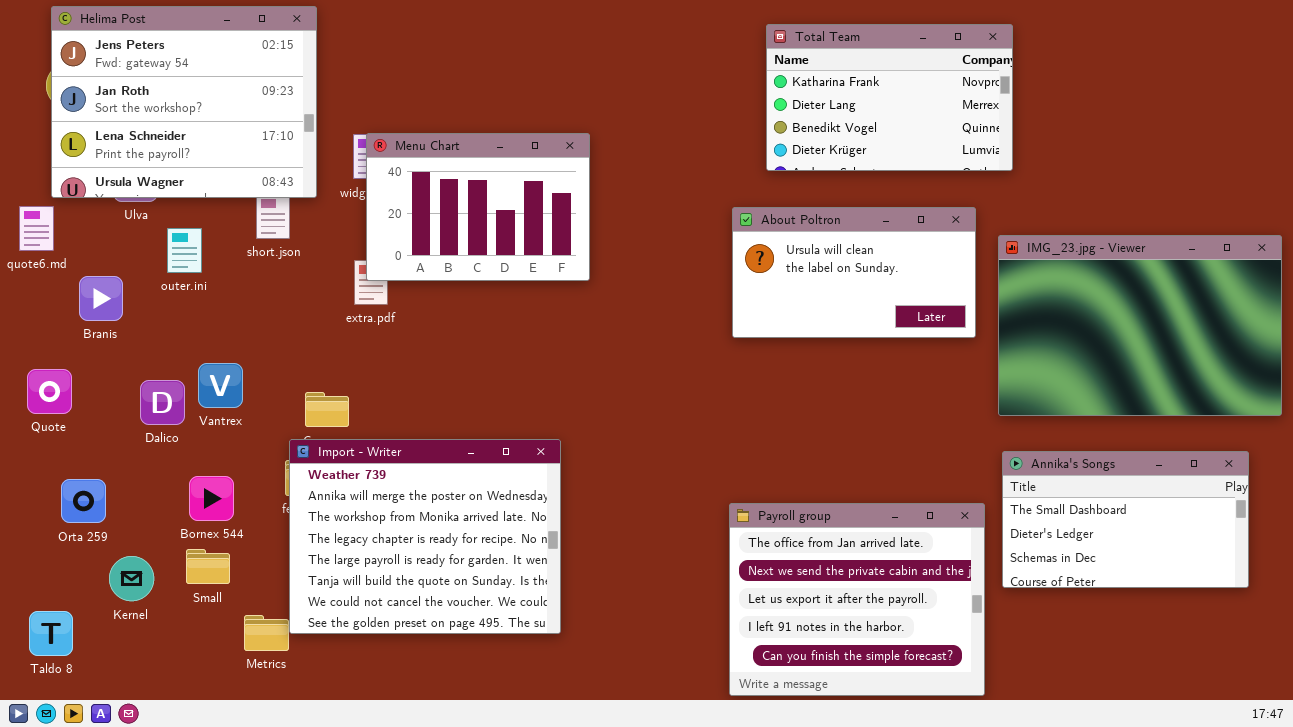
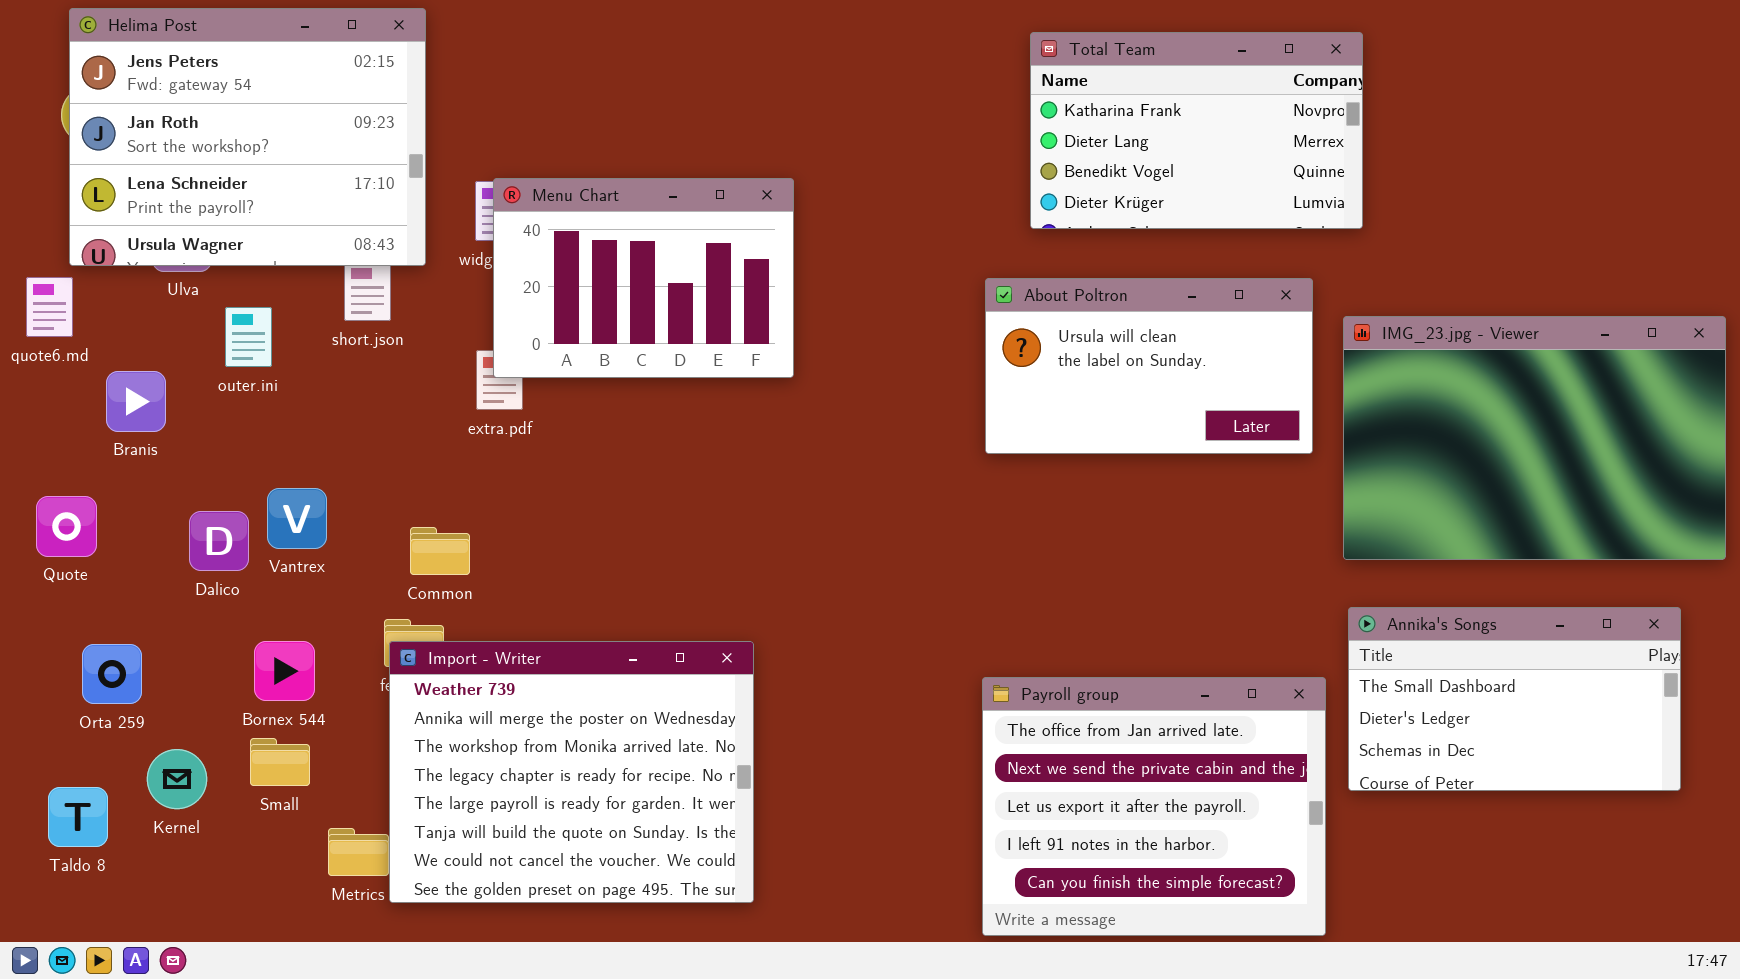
Import - Writer: [289,439,561,634] -> [389,641,754,903], moved
Taldo 8: [29,611,73,656] -> [48,787,108,847], moved

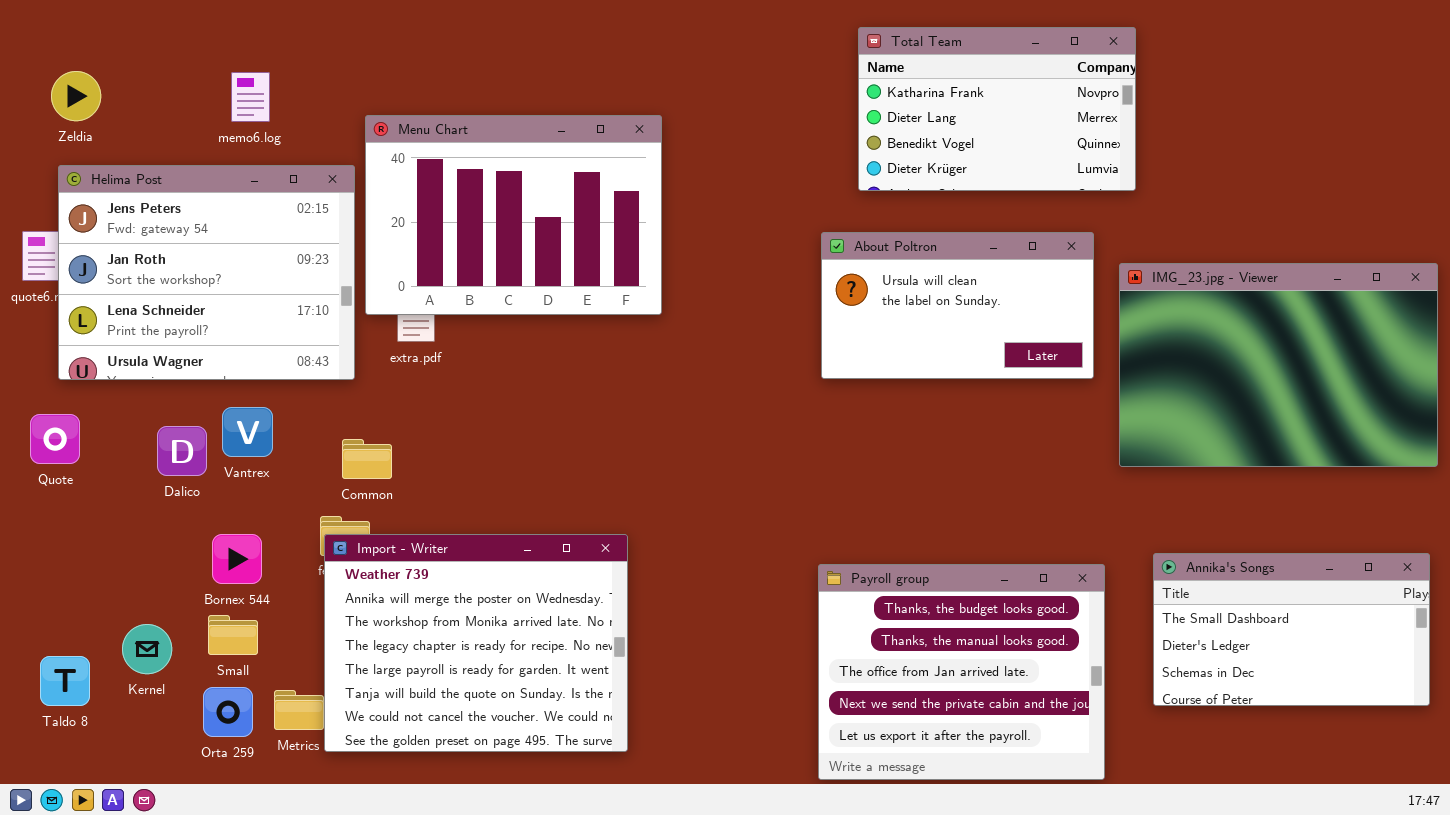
Helima Post: [69,8,426,266] -> [58,165,355,380], moved
Menu Chart: [493,178,794,378] -> [365,115,662,315], resized
Annika's Songs: [1348,607,1681,791] -> [1153,553,1430,706], moved
Orta 259: [82,644,142,704] -> [203,687,253,737], moved
Payroll group: [982,677,1326,936] -> [818,564,1105,780], scrolled up 2 rows

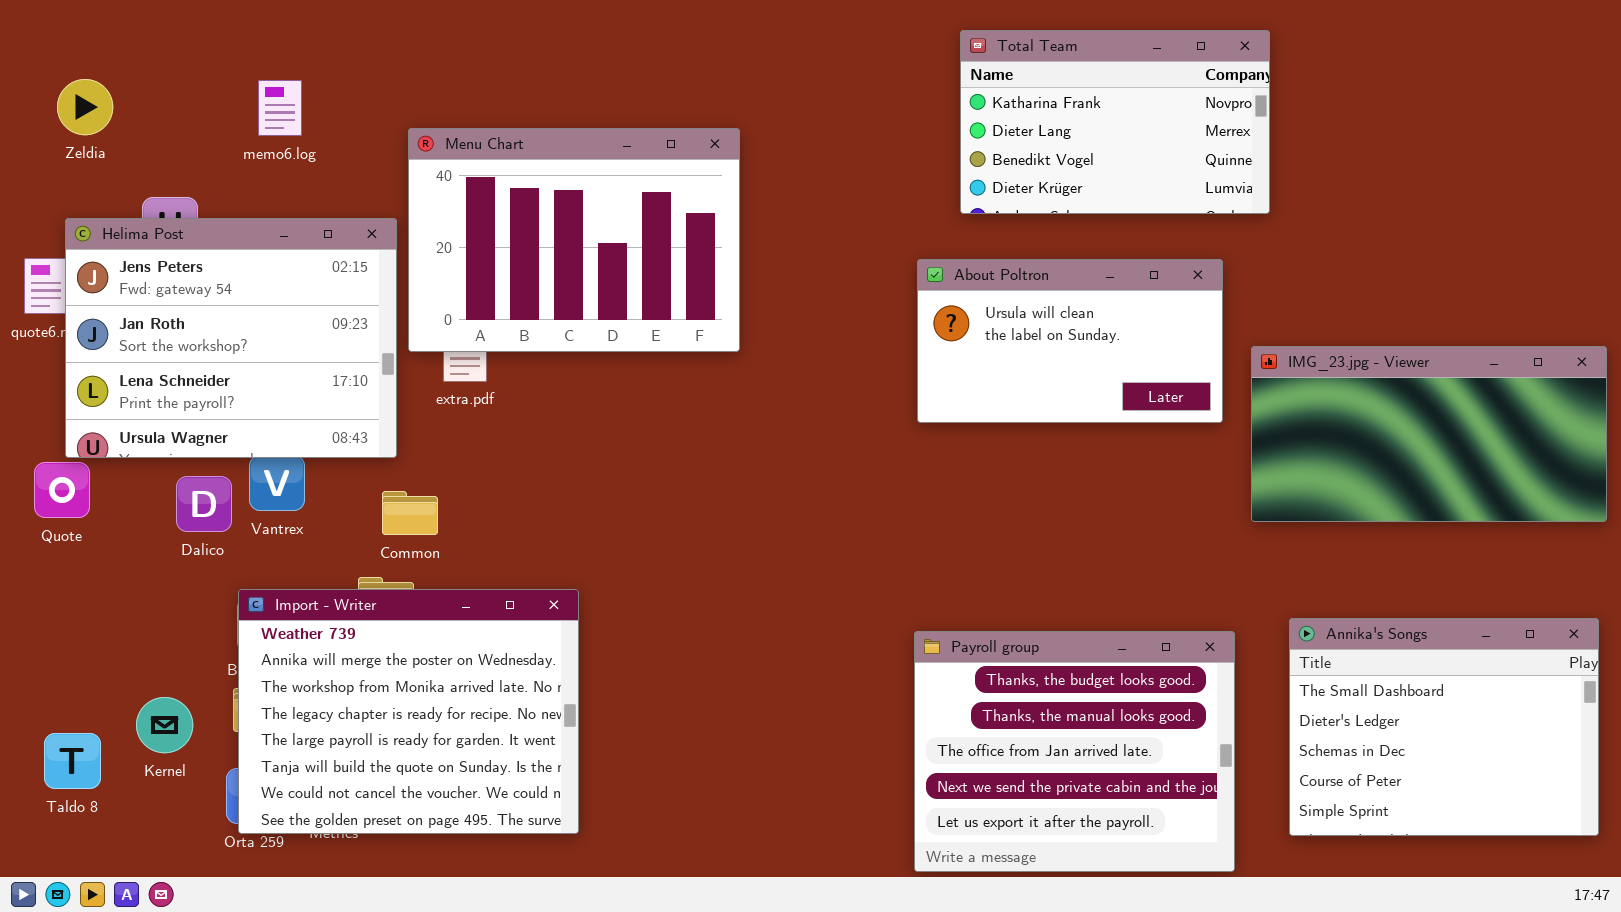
Helima Post: [58,165,355,380] -> [65,218,397,458], moved
IMG_23.jpg - Viewer: [1119,263,1438,467] -> [1251,346,1607,522], resized
Import - Writer: [324,534,628,752] -> [238,589,579,834], moved
Annika's Songs: [1153,553,1430,706] -> [1289,618,1599,836], resized

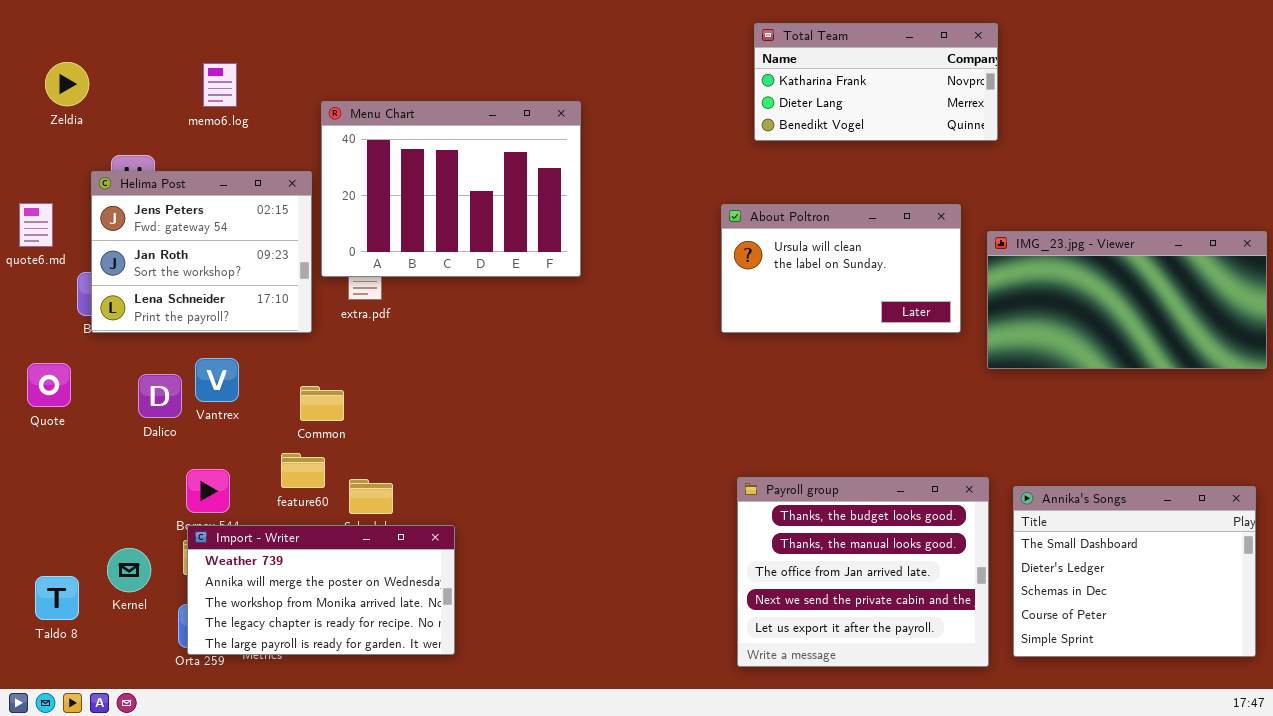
Total Team: [960,30,1270,214] -> [754,23,998,141], resized
Helima Post: [65,218,397,458] -> [91,171,312,333], resized
IMG_23.jpg - Viewer: [1251,346,1607,522] -> [987,231,1267,369], moved
Import - Writer: [238,589,579,834] -> [187,525,455,655], resized
Payroll group: [914,631,1235,872] -> [737,477,989,667], moved

